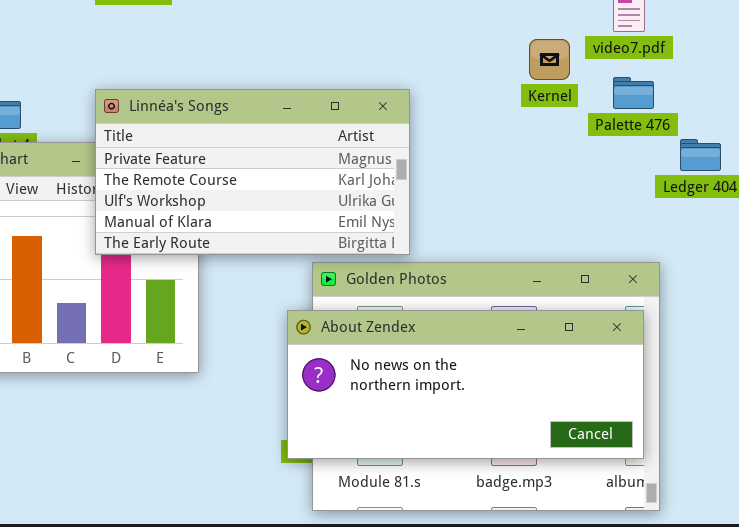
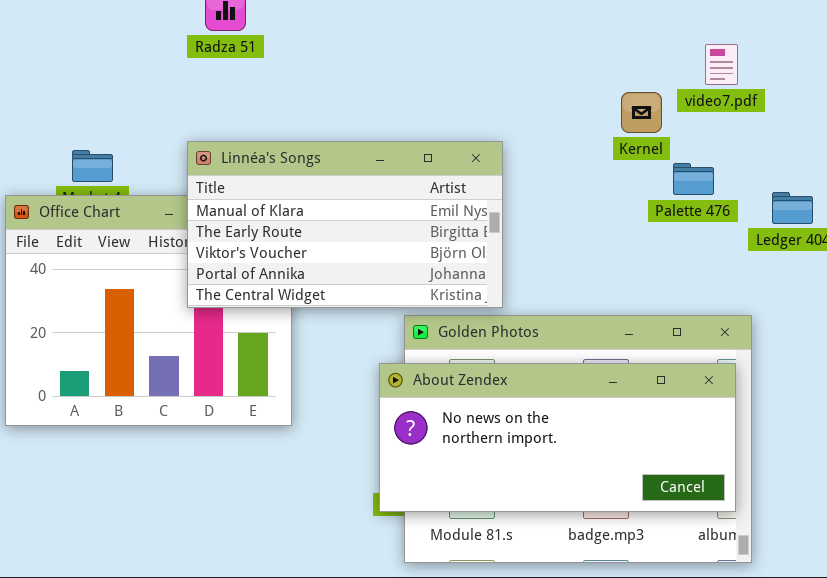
Palette 476: [613,77,654,109] -> [673,163,714,195], moved
Linnéa's Songs: [95,89,410,255] -> [187,141,503,308], scrolled down 3 rows

